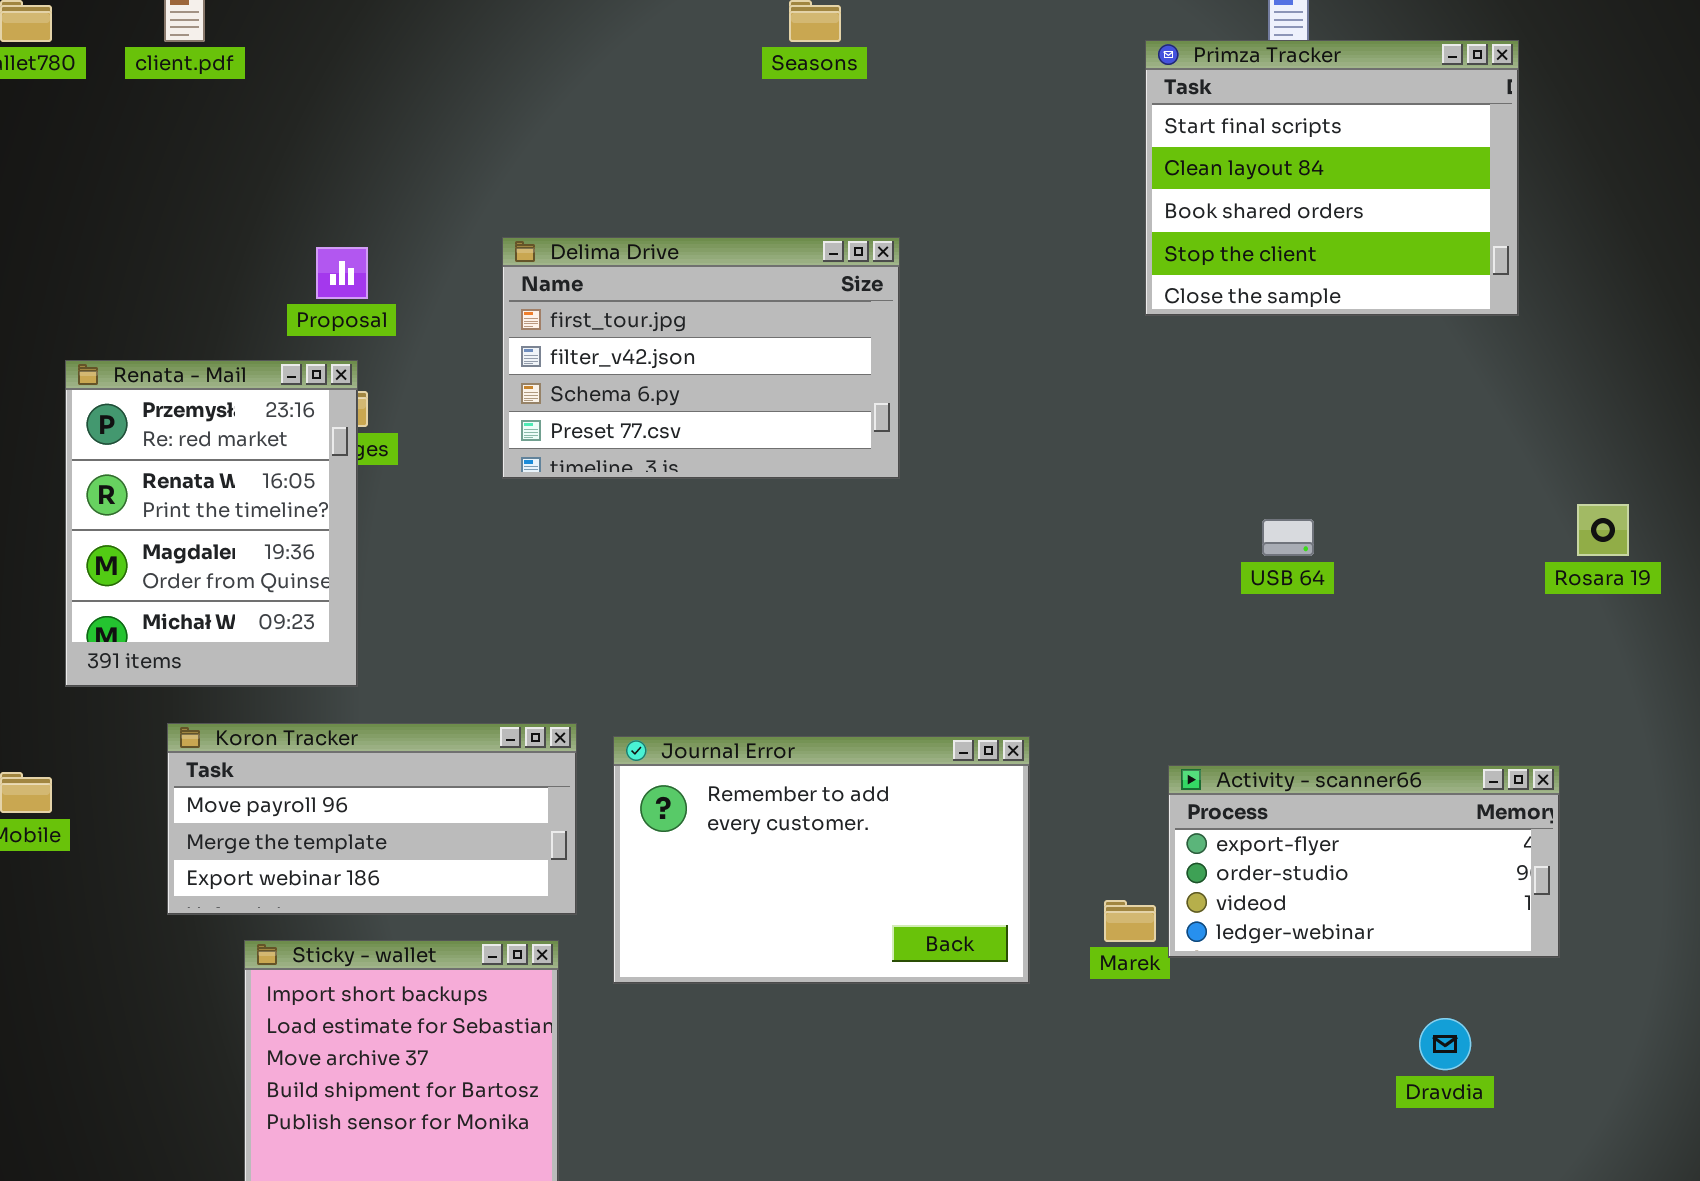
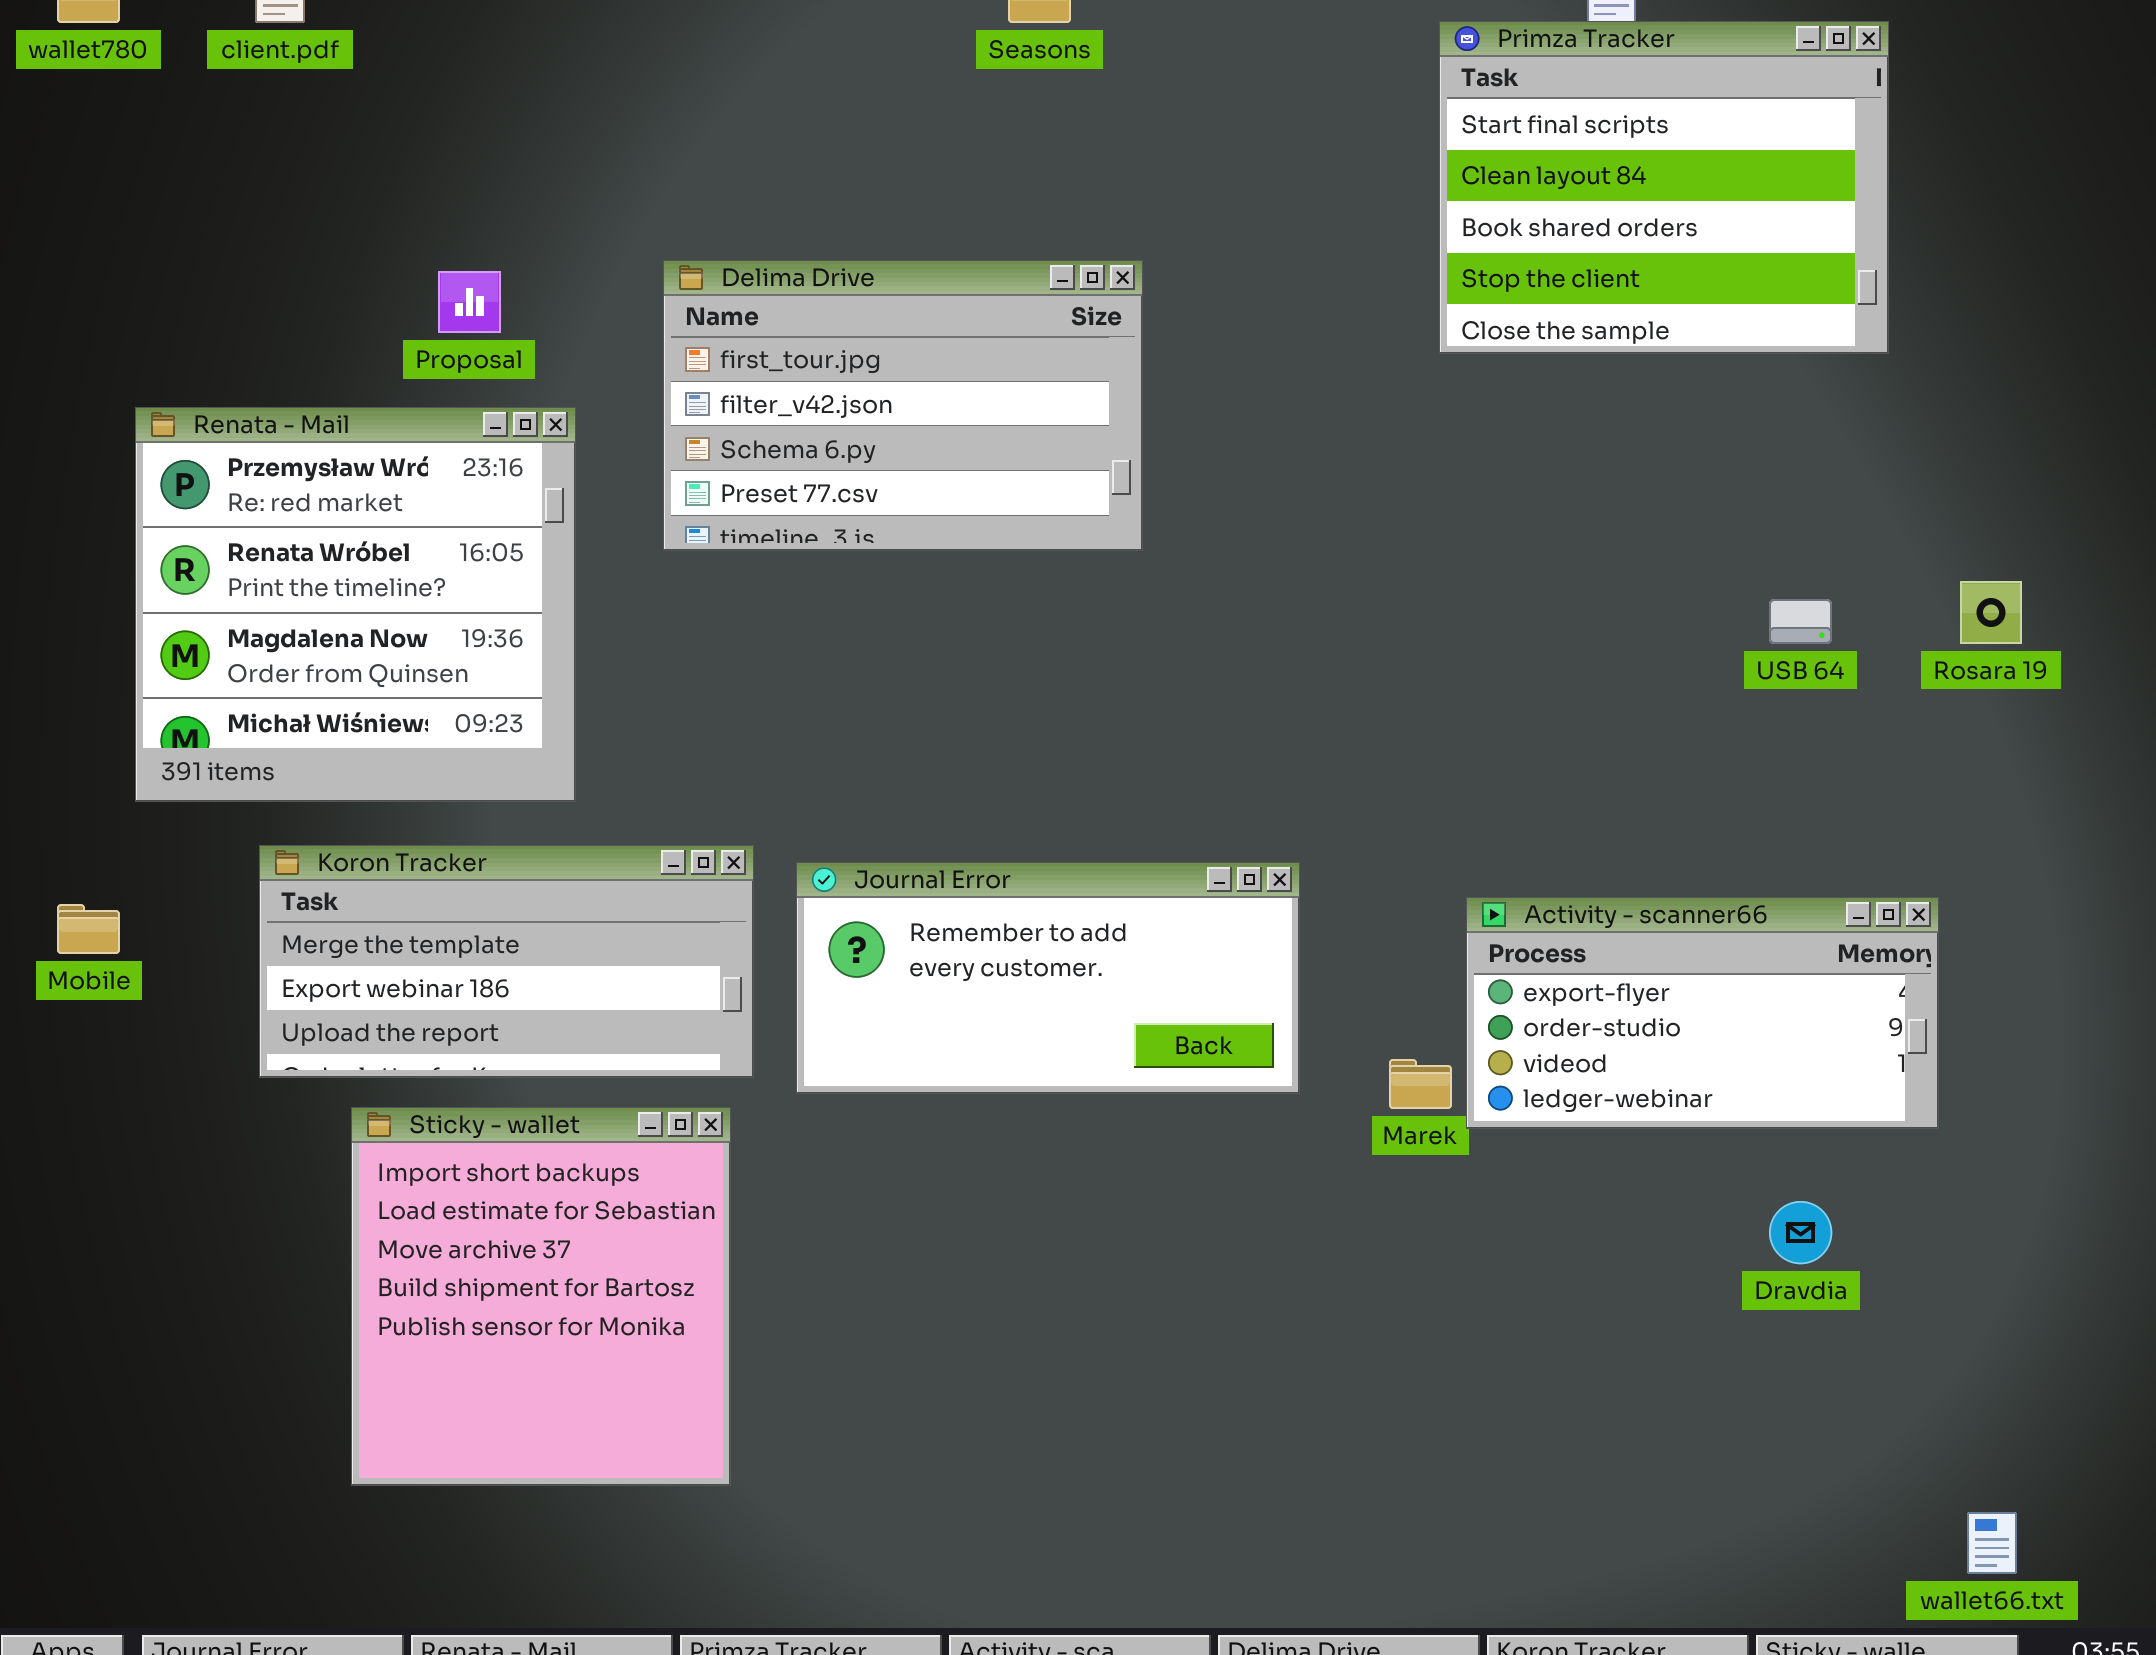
Renata - Mail: [65,360,358,687] -> [135,407,576,802], resized
USB 64: [1262,519,1314,556] -> [1769,599,1832,644], moved
Koron Tracker: [167,723,577,915] -> [259,845,754,1078], scrolled down 1 row
Journal Error: [613,736,1030,984] -> [796,862,1300,1094], resized

